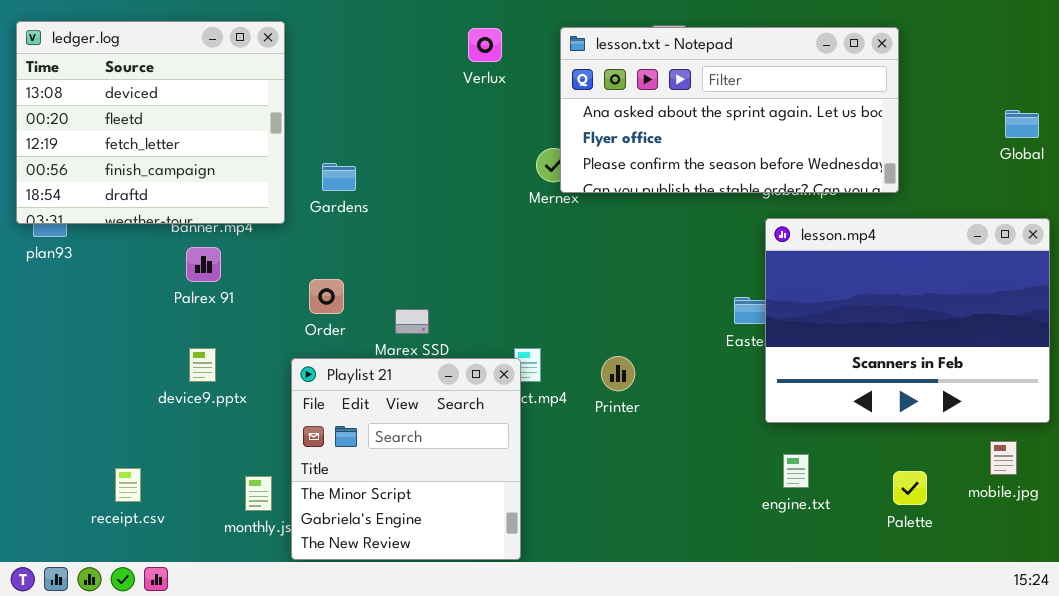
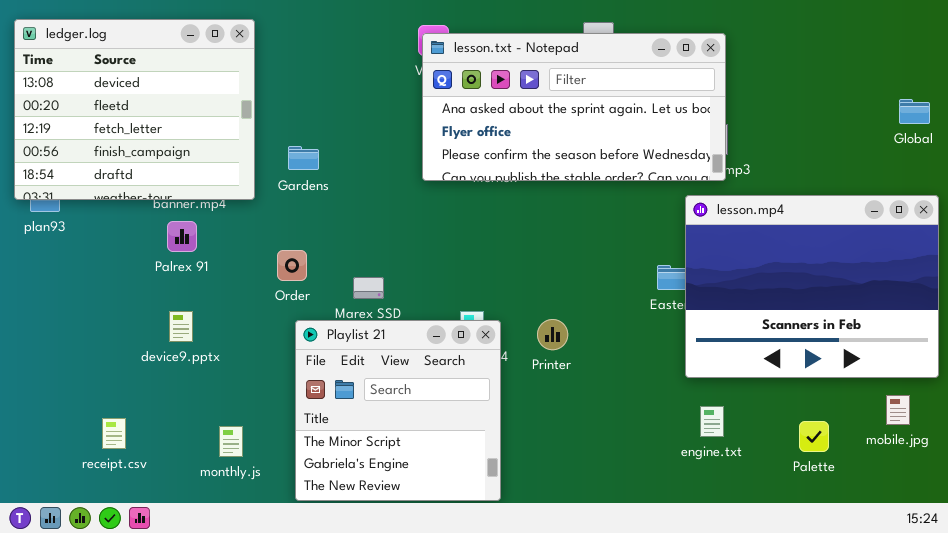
lesson.txt - Notepad: [560,27,899,193] -> [422,33,726,181], moved
Playlist 21: [291,358,521,560] -> [295,320,501,501], moved

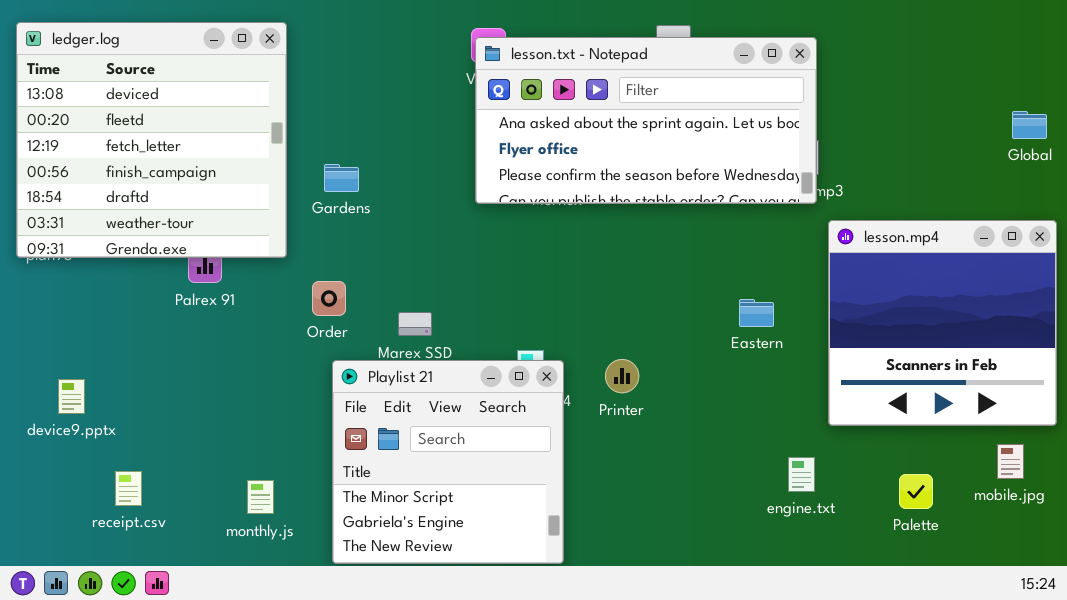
ledger.log: [14,19,255,200] -> [16,22,287,258], resized
lesson.mp4: [685,195,939,378] -> [828,220,1057,426], resized
device9.pptx: [169,311,193,342] -> [58,379,85,414], moved

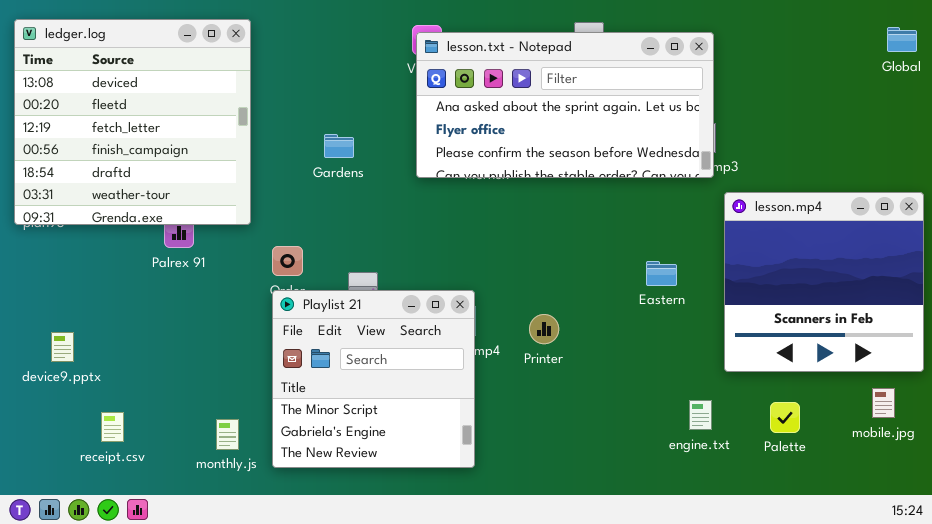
Global: [1012,111,1047,139] -> [887,27,917,52], moved
Gardens: [324,164,359,192] -> [324,134,354,158], moved
Playlist 21: [332,360,564,564] -> [272,290,475,468], moved
Palette: [899,474,933,509] -> [770,402,800,433], moved

